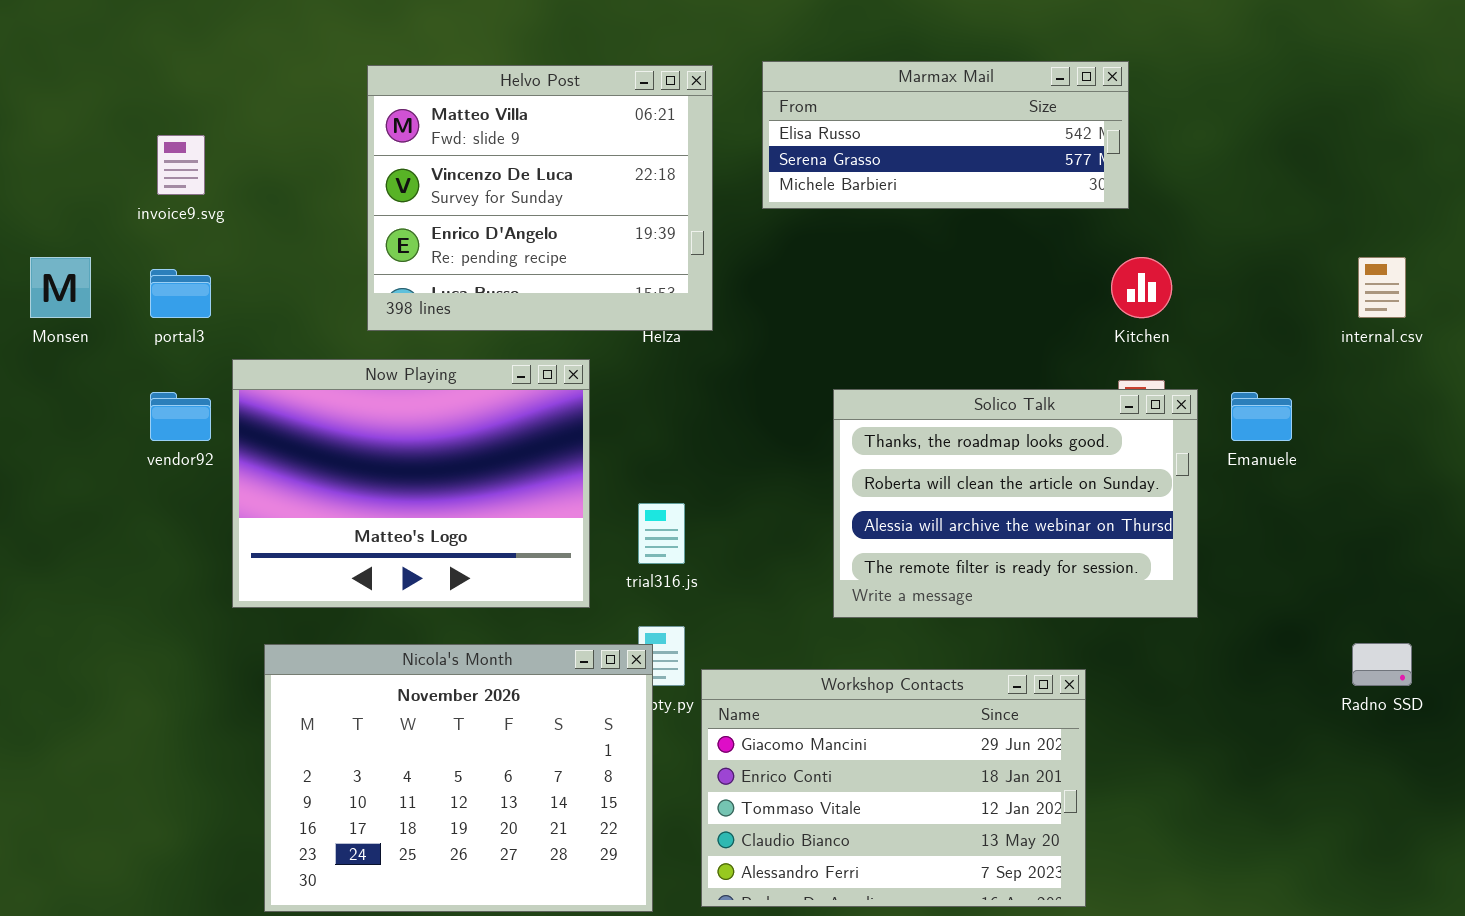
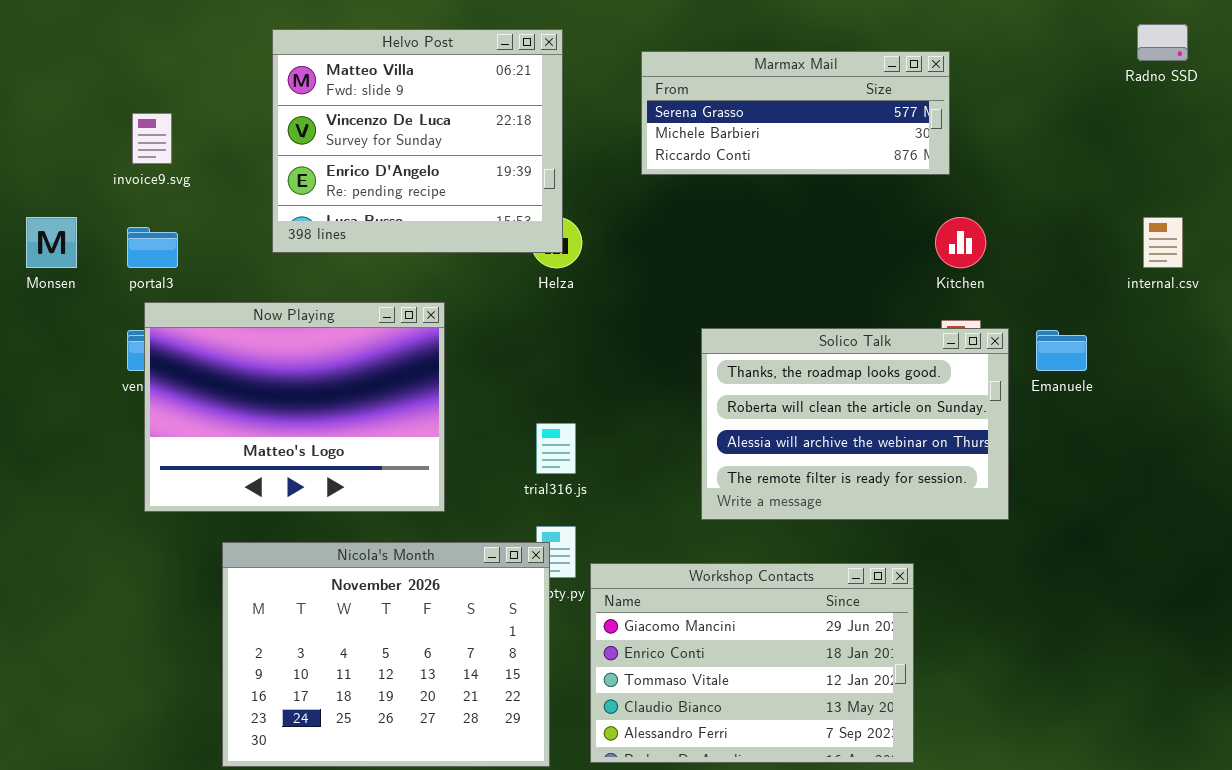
Marmax Mail: [762,61,1129,209] -> [641,51,950,175], scrolled down 1 row
Helvo Post: [367,65,713,331] -> [272,29,563,253], moved
Now Playing: [232,359,590,608] -> [144,302,445,512], moved
Radno SSD: [1352,643,1412,686] -> [1137,24,1188,61], moved

